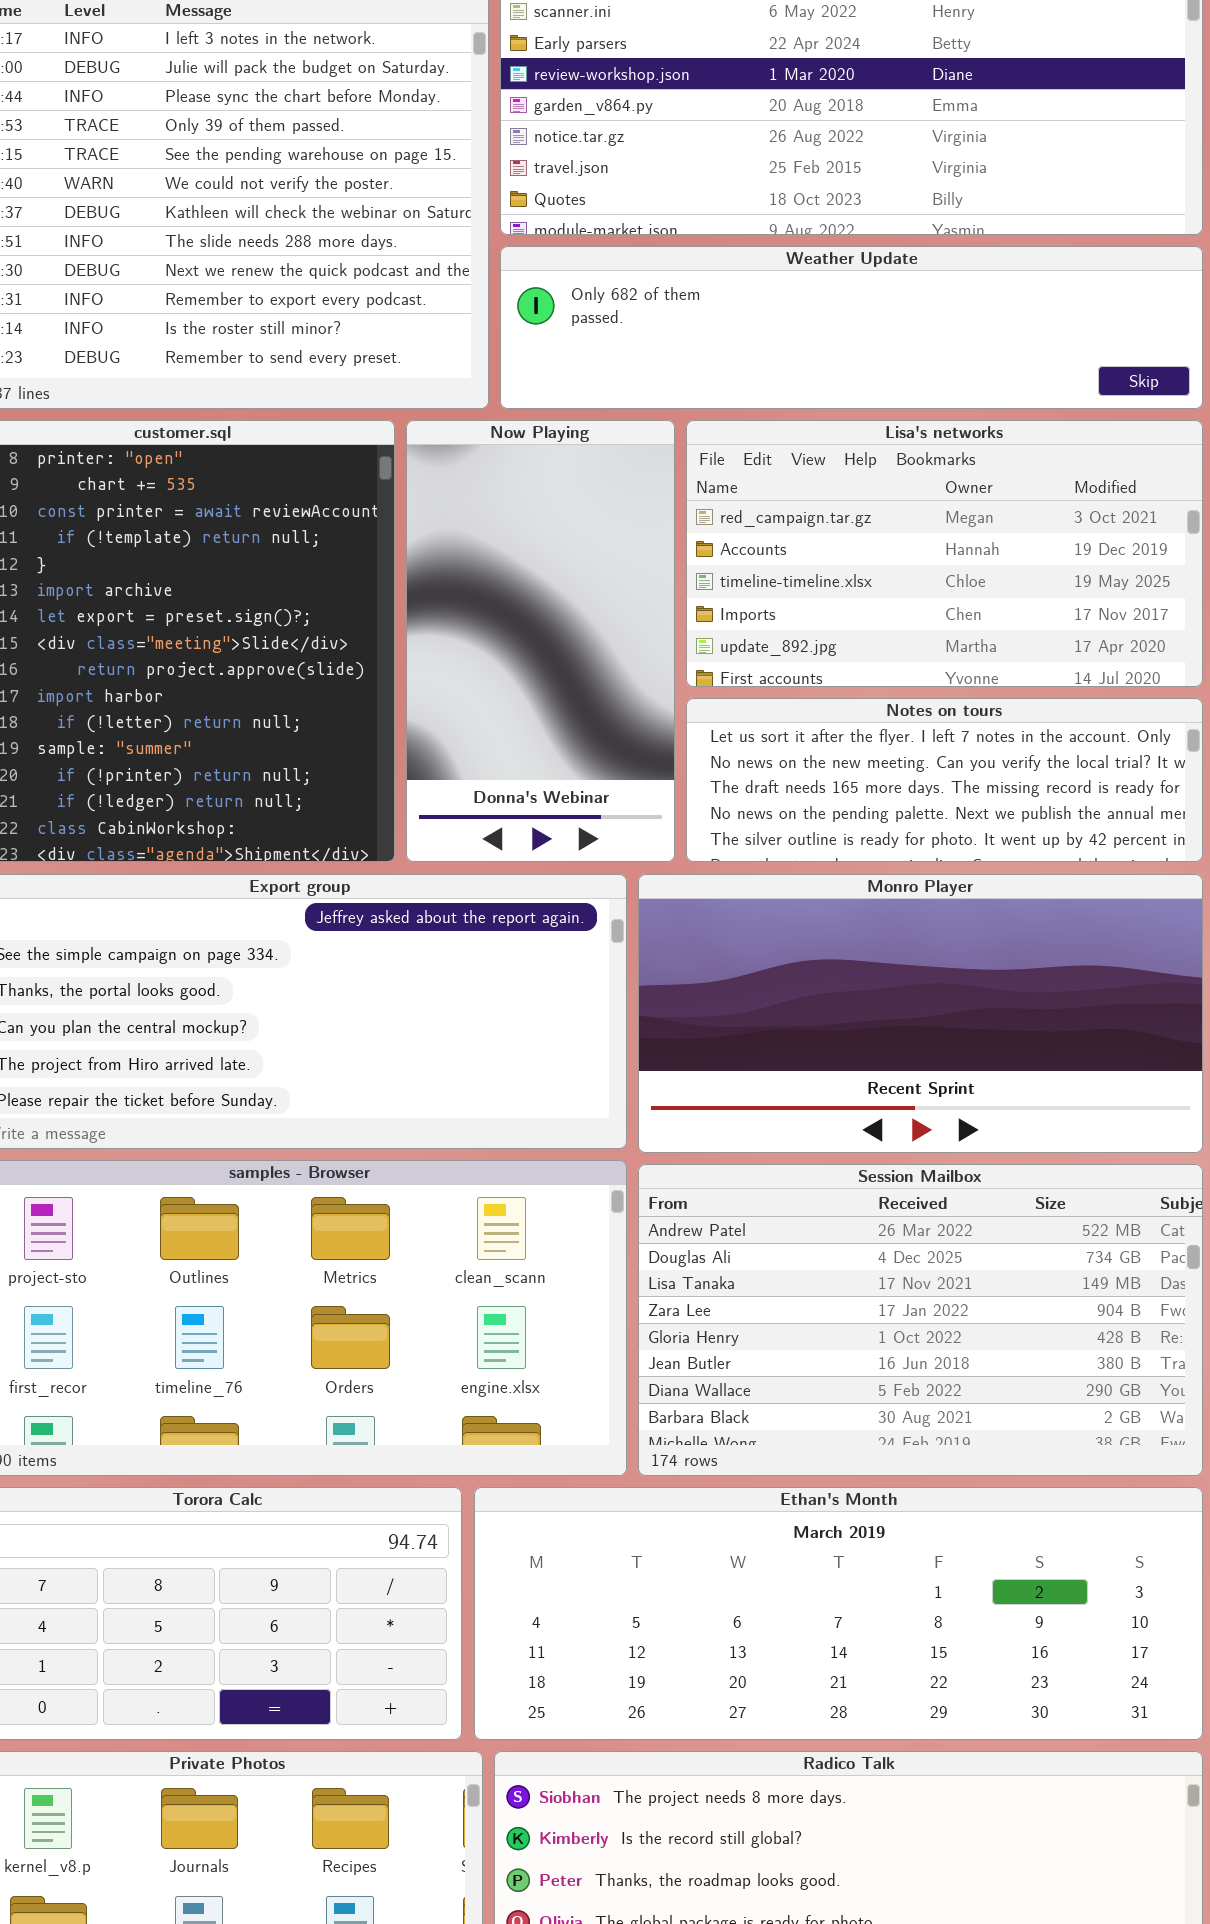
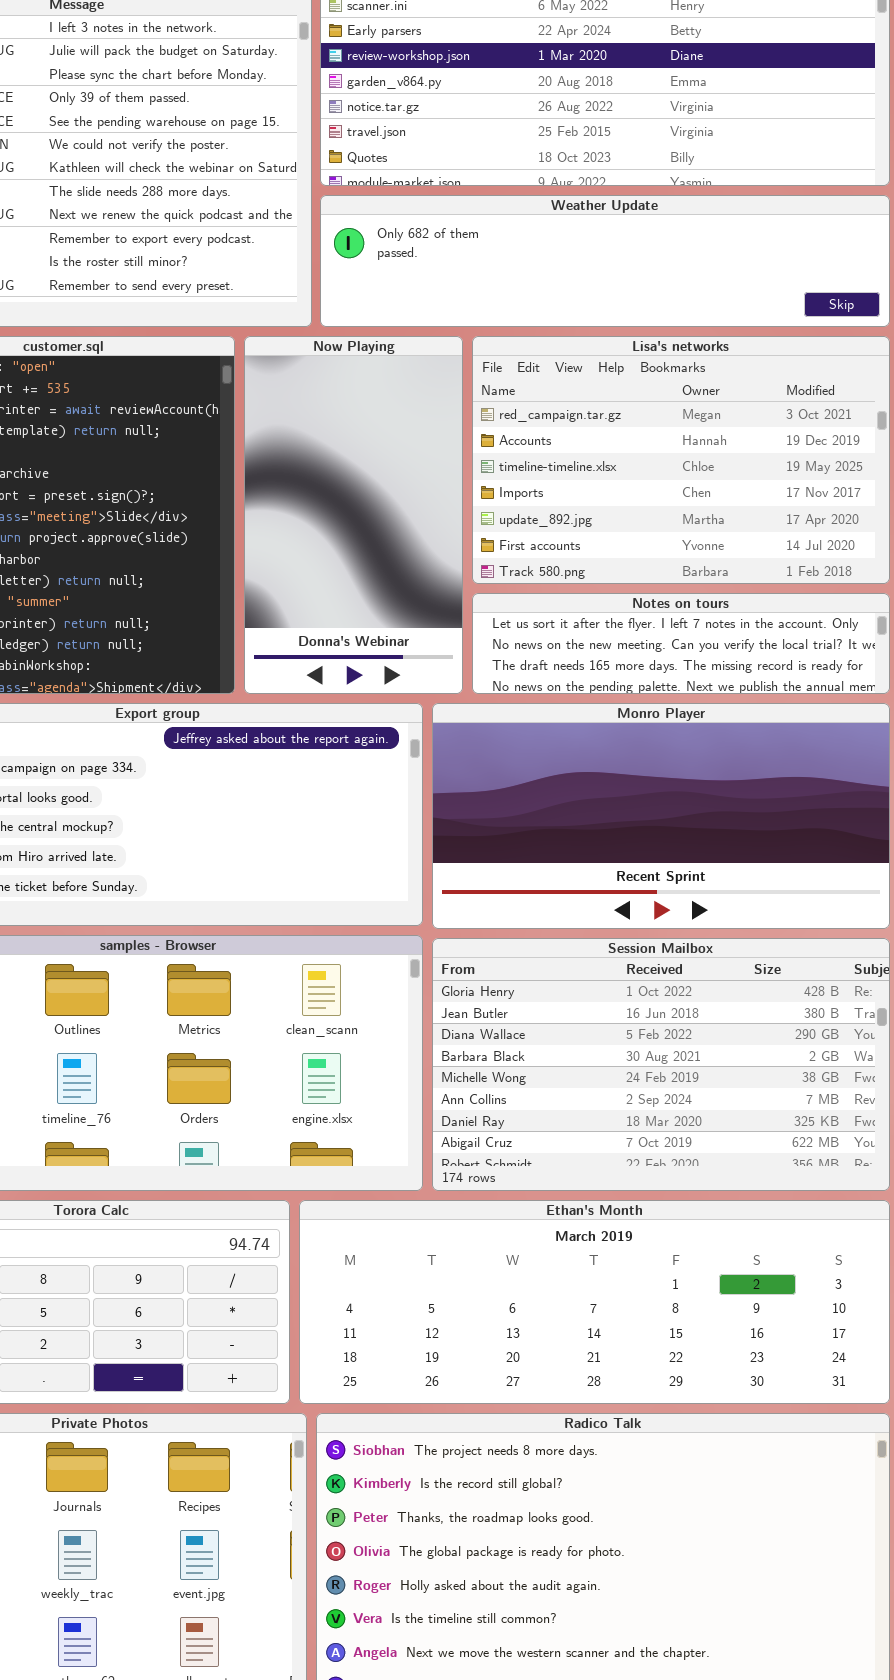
Lisa's networks: [686,420,1203,687] -> [472,336,890,584], resized
Notes on tours: [686,698,1203,862] -> [472,593,890,694], resized
Session Mailbox: [638,1164,1203,1476] -> [432,938,890,1191], scrolled down 4 rows

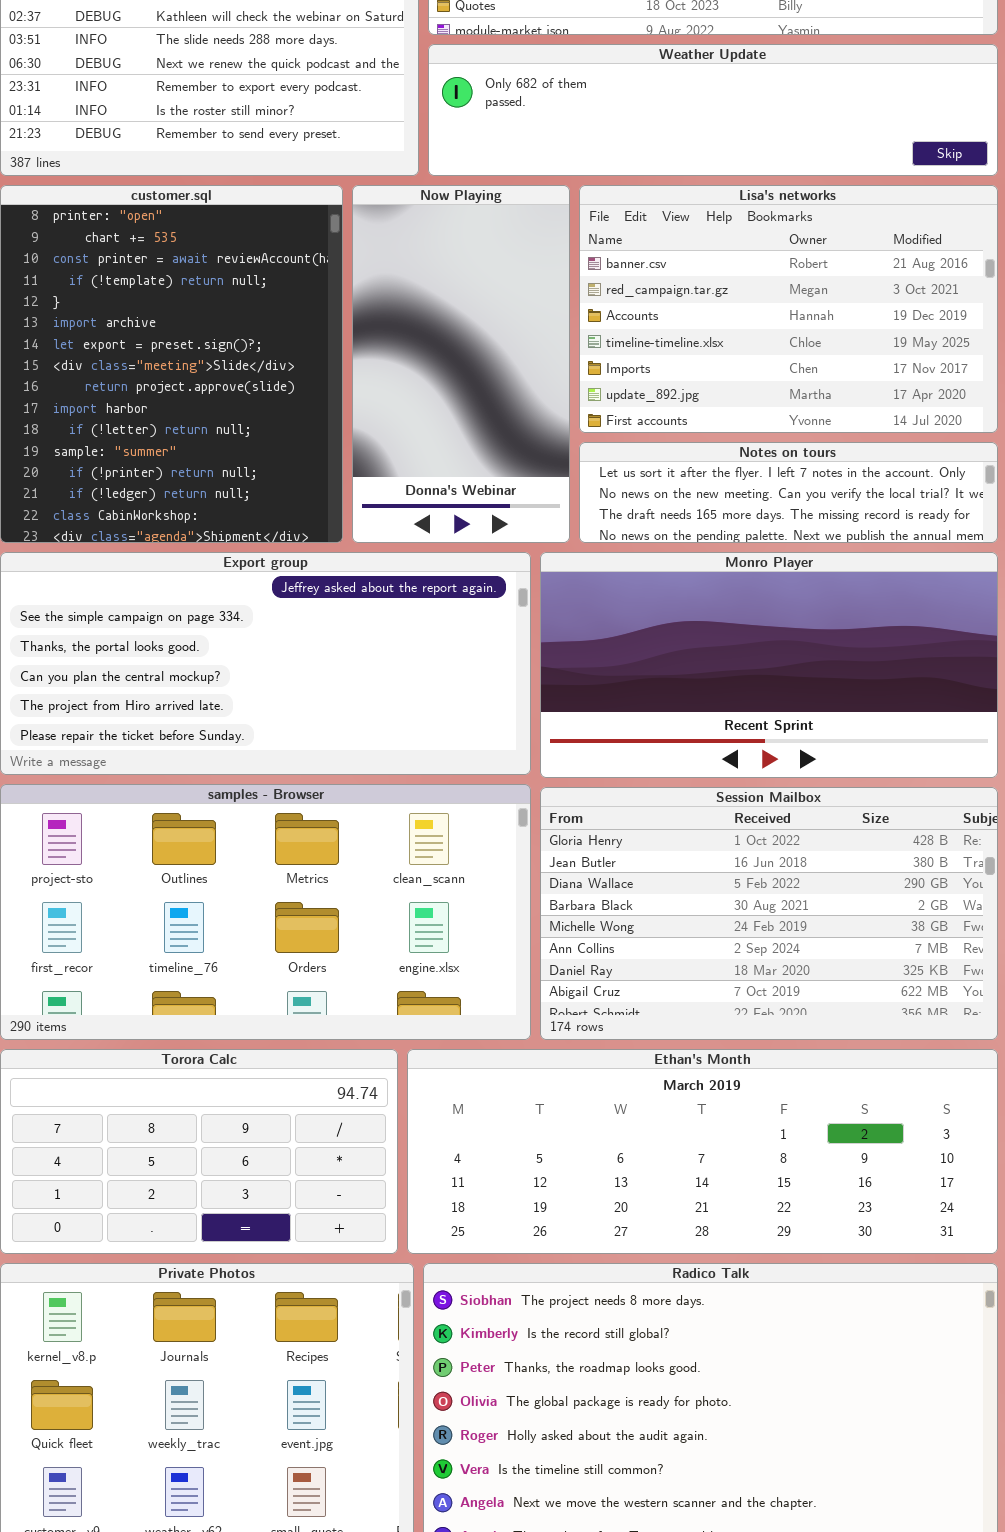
Lisa's networks: [472,336,890,584] -> [579,185,998,433], scrolled up 1 row

